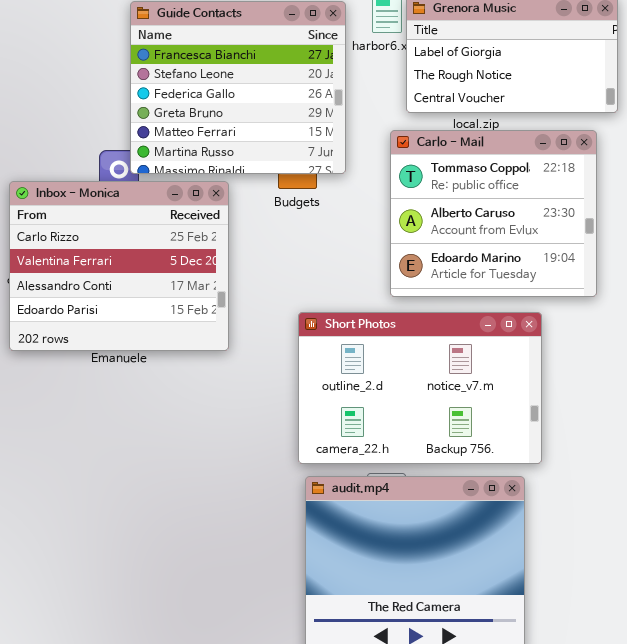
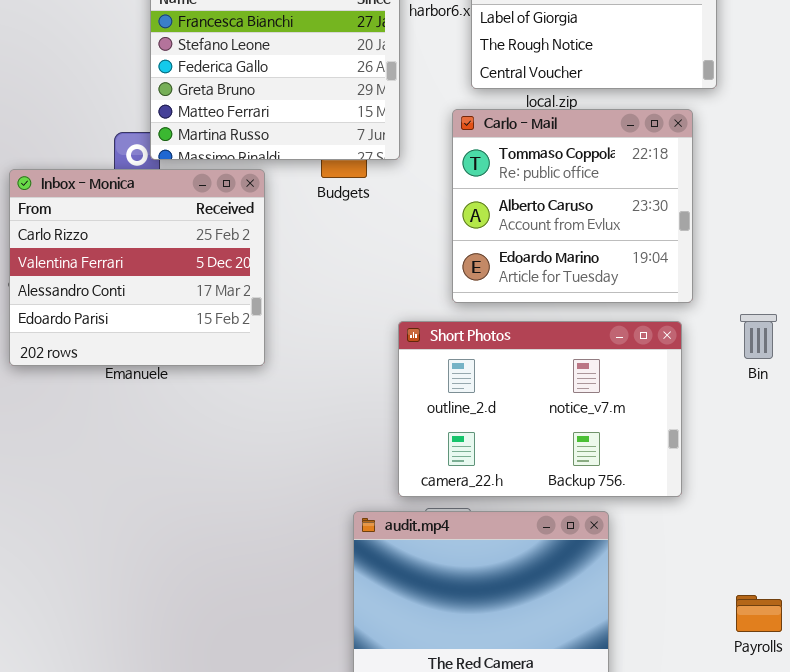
Short Photos: [298,312,542,464] -> [398,321,682,497], moved

